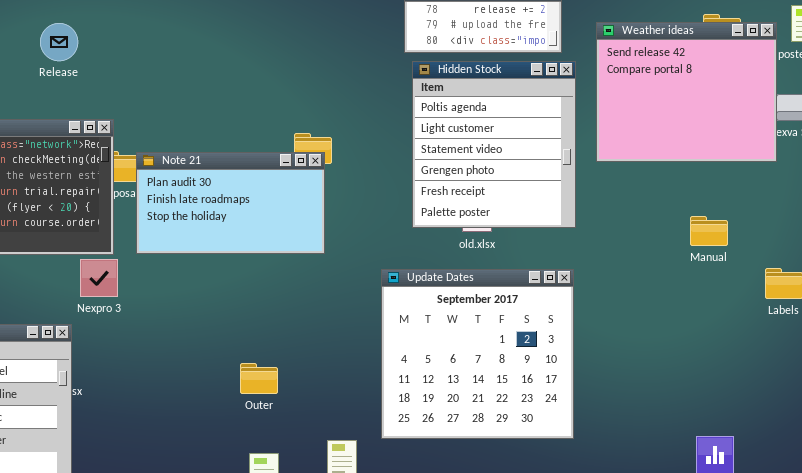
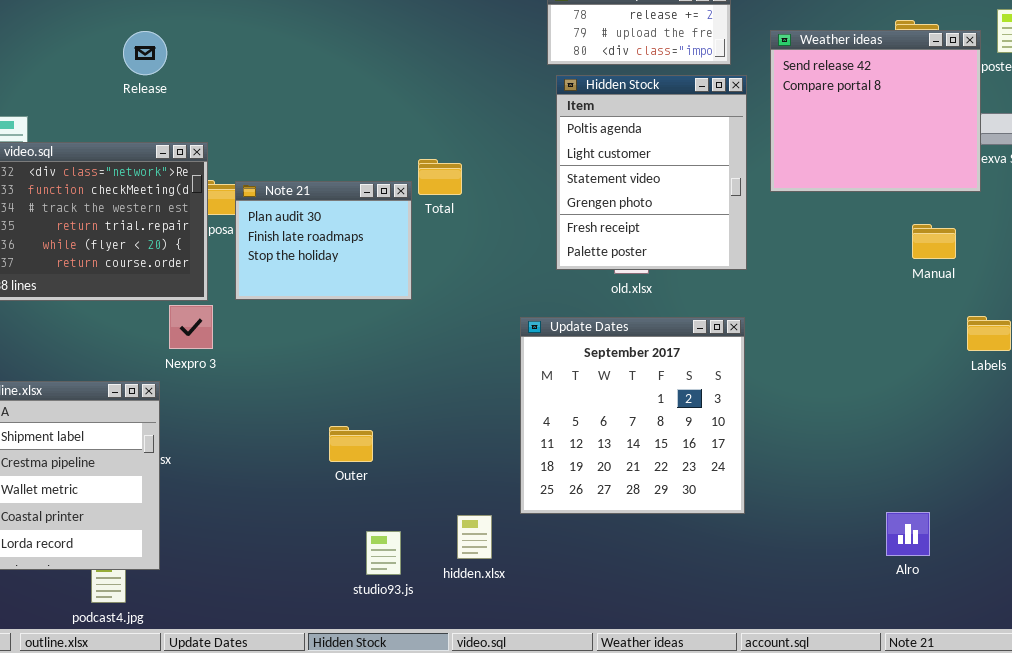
Note 21: [136,152,325,254] -> [235,181,412,300], resized
Manual: [690,216,728,246] -> [912,224,956,259], moved
Outer: [240,363,278,394] -> [329,426,373,462], moved

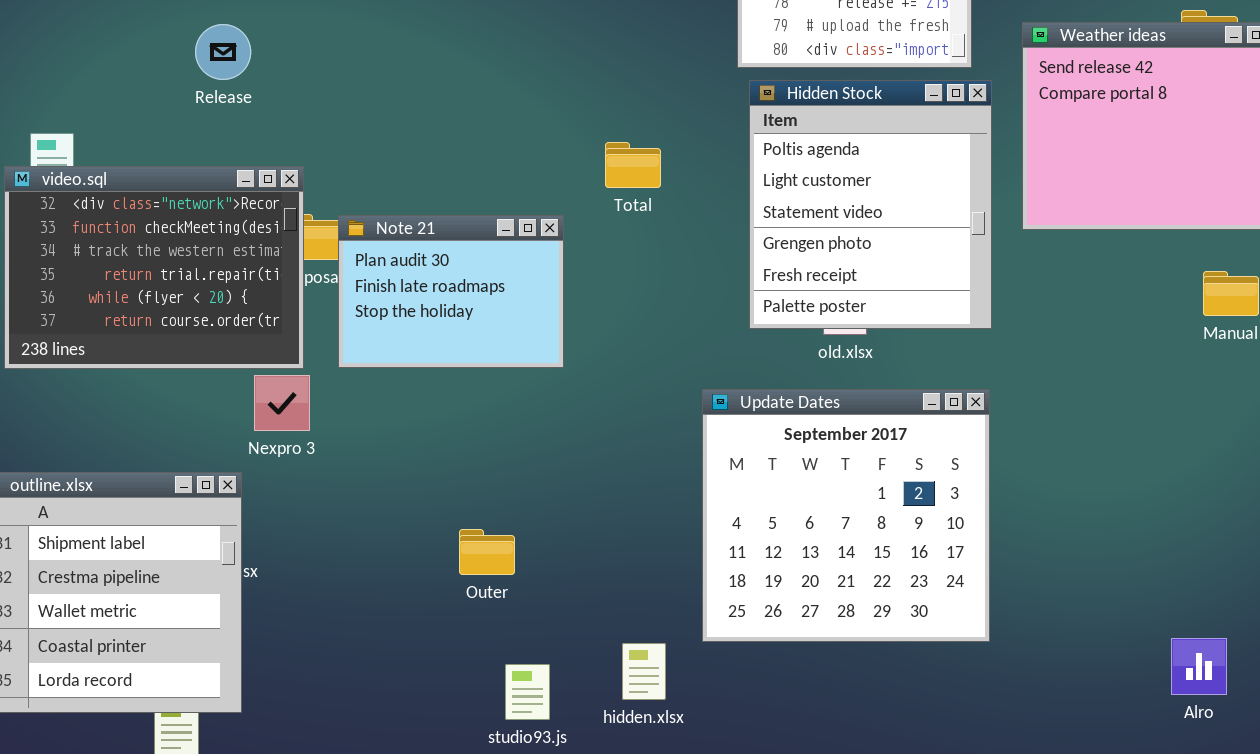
Total: [418,159,462,195] -> [605,142,661,188], moved

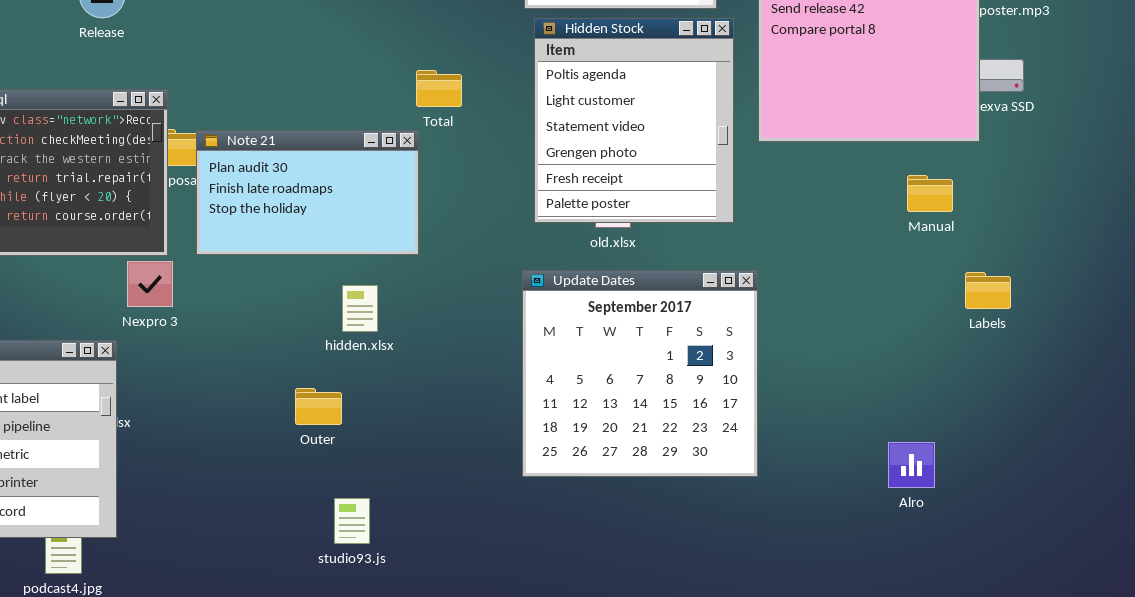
Note 21: [338,215,564,368] -> [196,130,419,255], resized
Update Dates: [702,389,990,642] -> [522,270,758,477], moved
Alro: [1171,638,1227,695] -> [888,442,935,488], moved
hidden.xlsx: [622,643,666,700] -> [342,285,378,332], moved

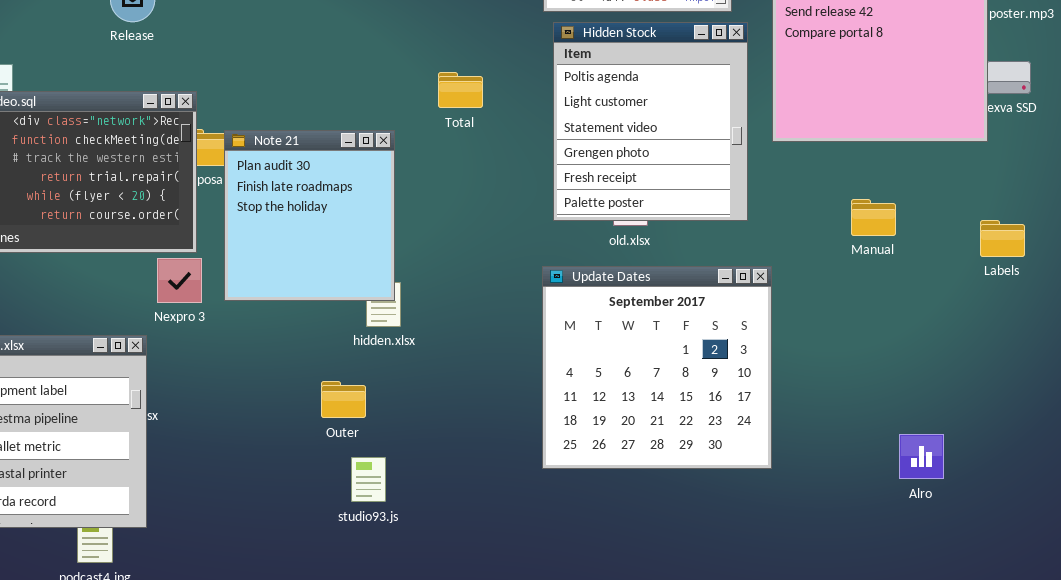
Note 21: [196,130,419,255] -> [224,130,395,301], resized
Manual: [907,175,953,212] -> [851,199,896,236], moved
Labels: [965,272,1011,309] -> [980,220,1025,257], moved
studio93.js: [334,498,370,544] -> [351,457,386,502], moved

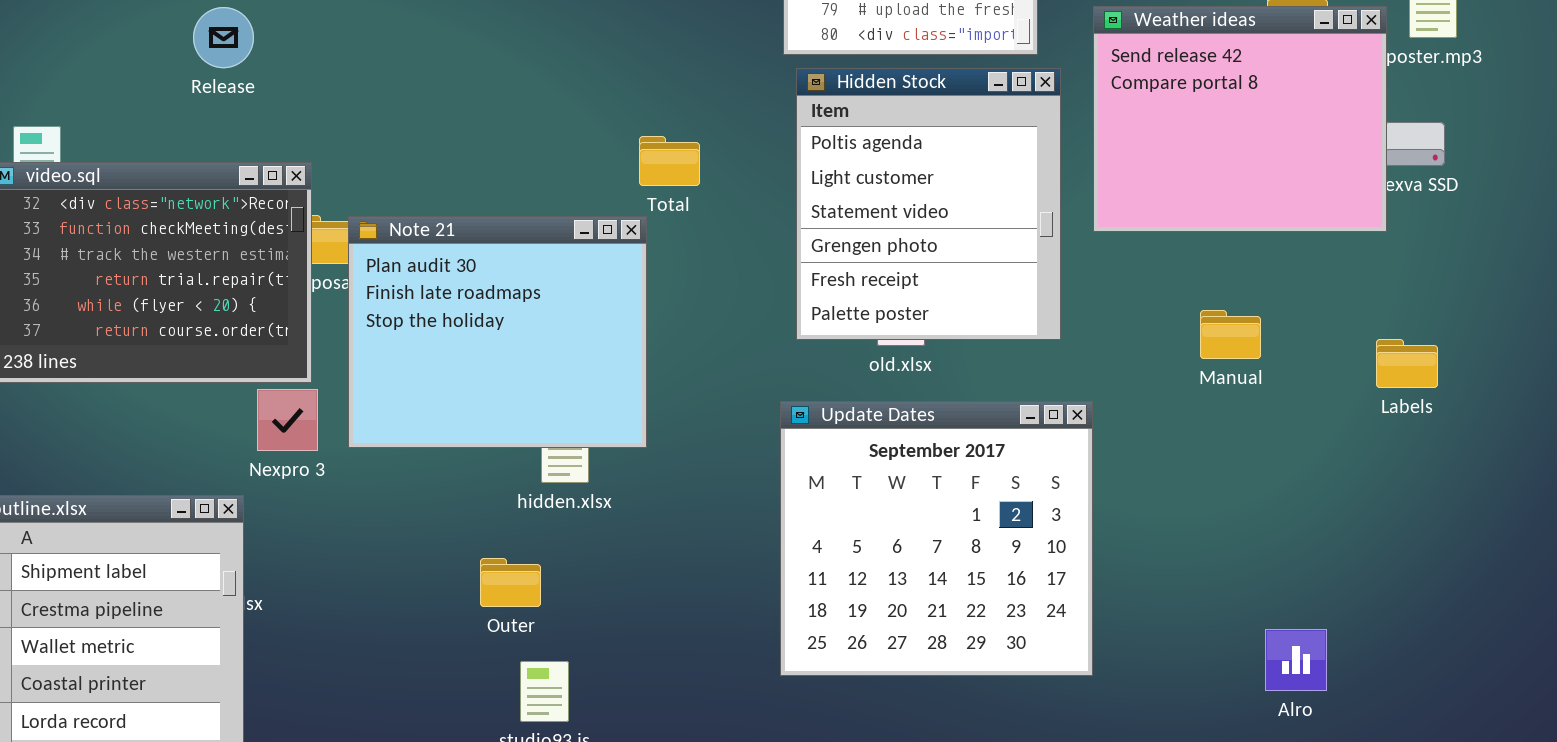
Note 21: [224,130,395,301] -> [348,216,647,448], resized

